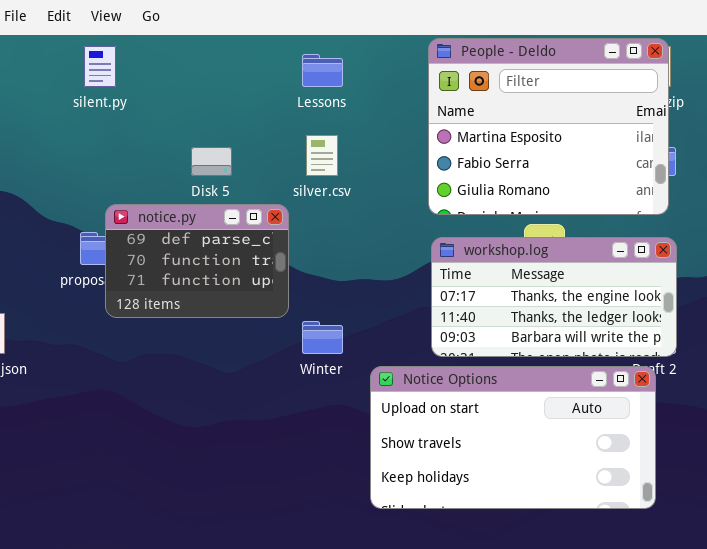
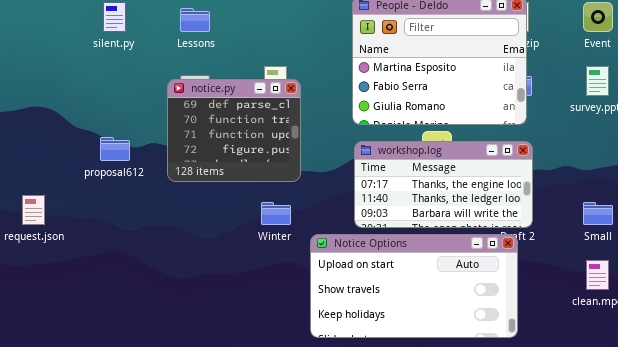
Lessons: [302,54,343,87] -> [180,8,210,32], moved
notice.py: [105,204,289,318] -> [167,79,301,182], moved, resized

